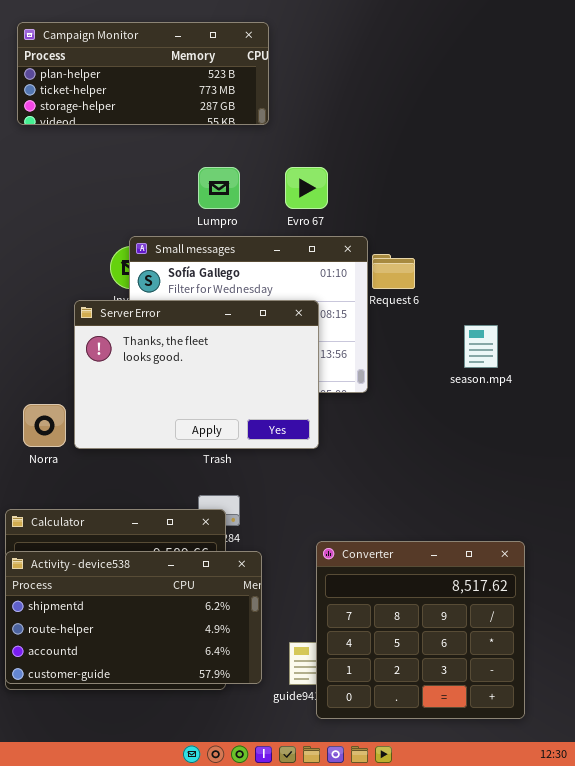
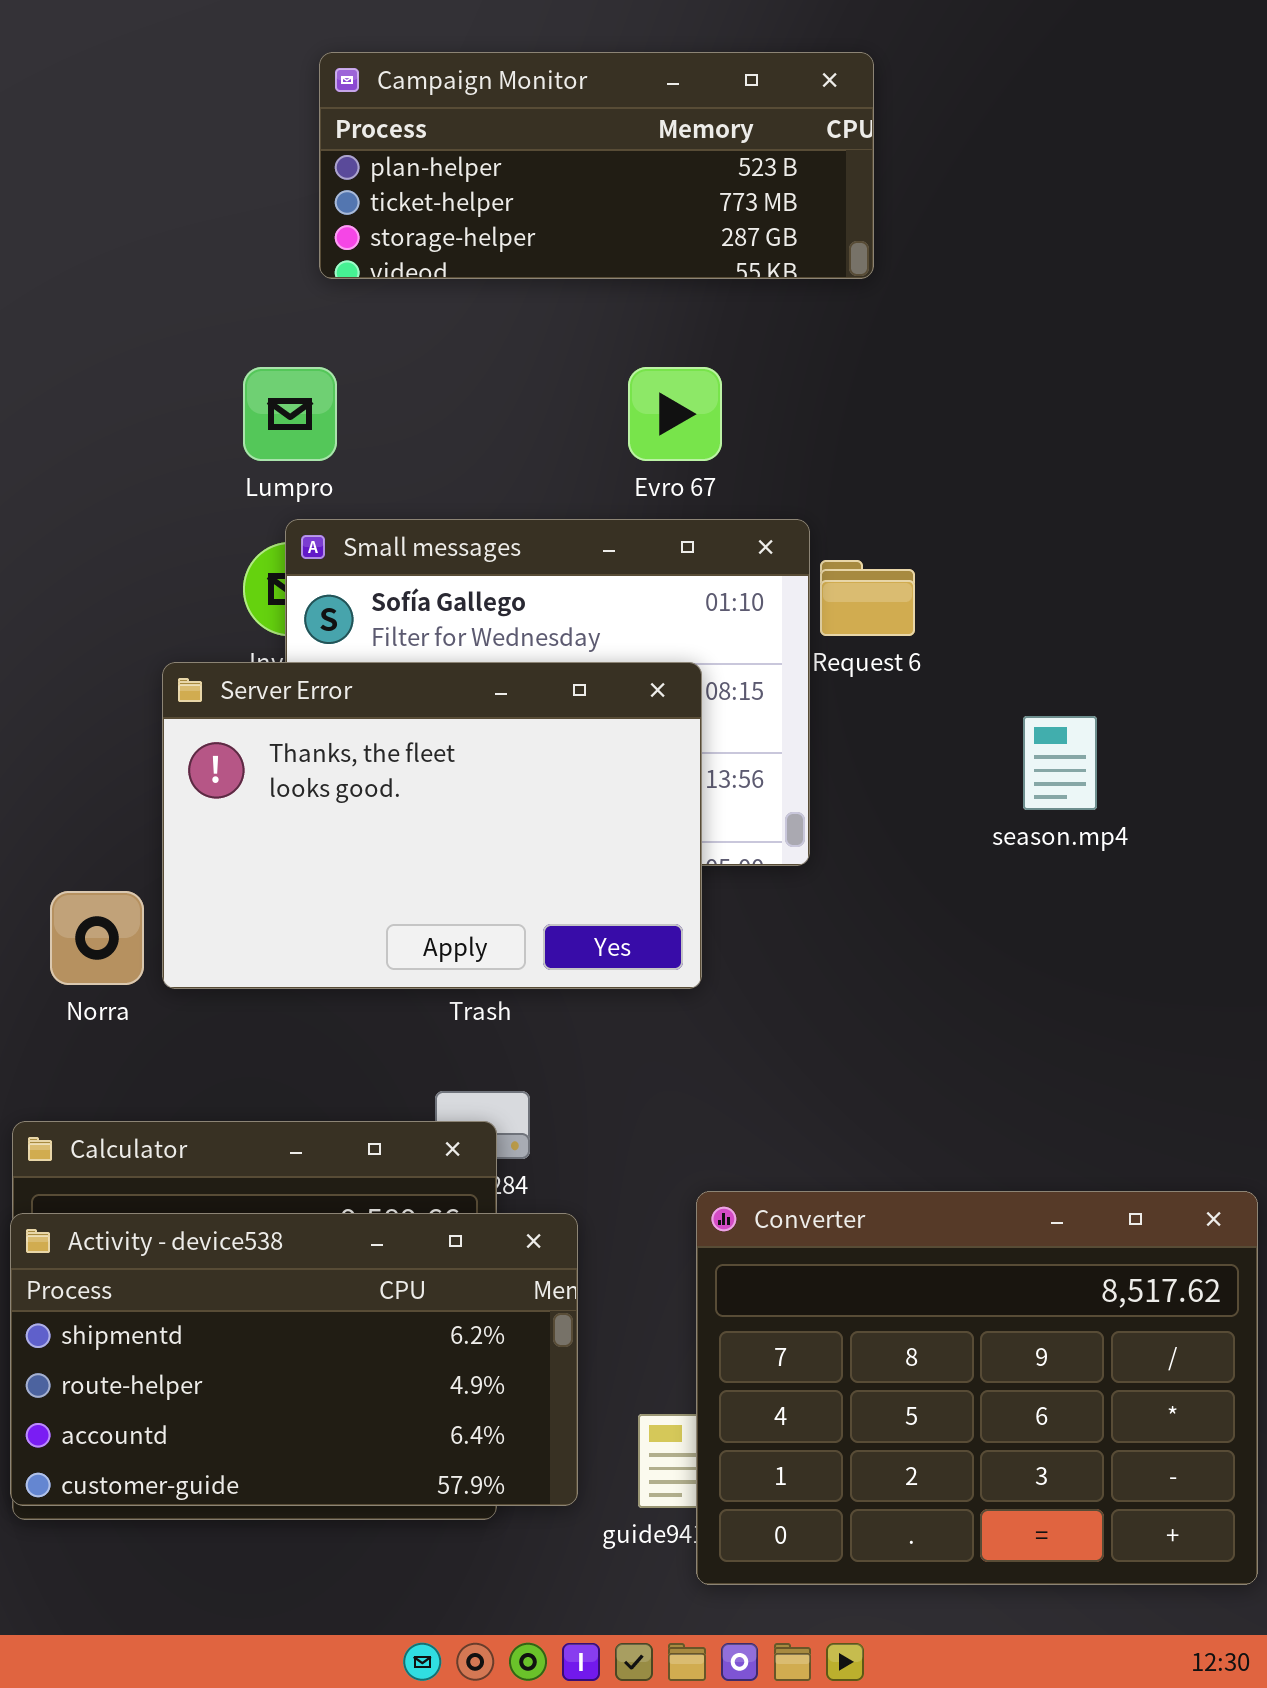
Campaign Monitor: [17,22,269,125] -> [319,52,874,279], moved
Lumpro: [198,167,240,209] -> [243,367,337,461], moved
Converter: [316,541,525,719] -> [696,1191,1258,1585], resized

